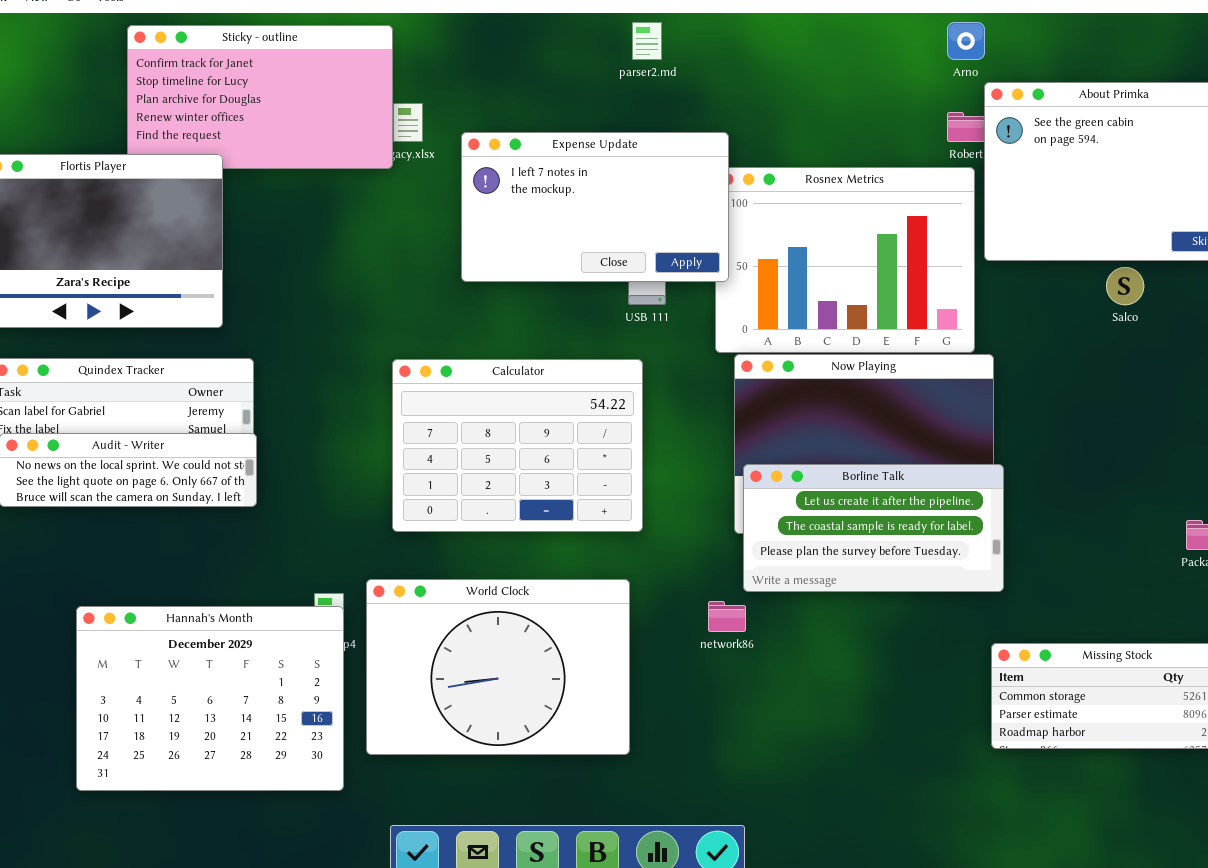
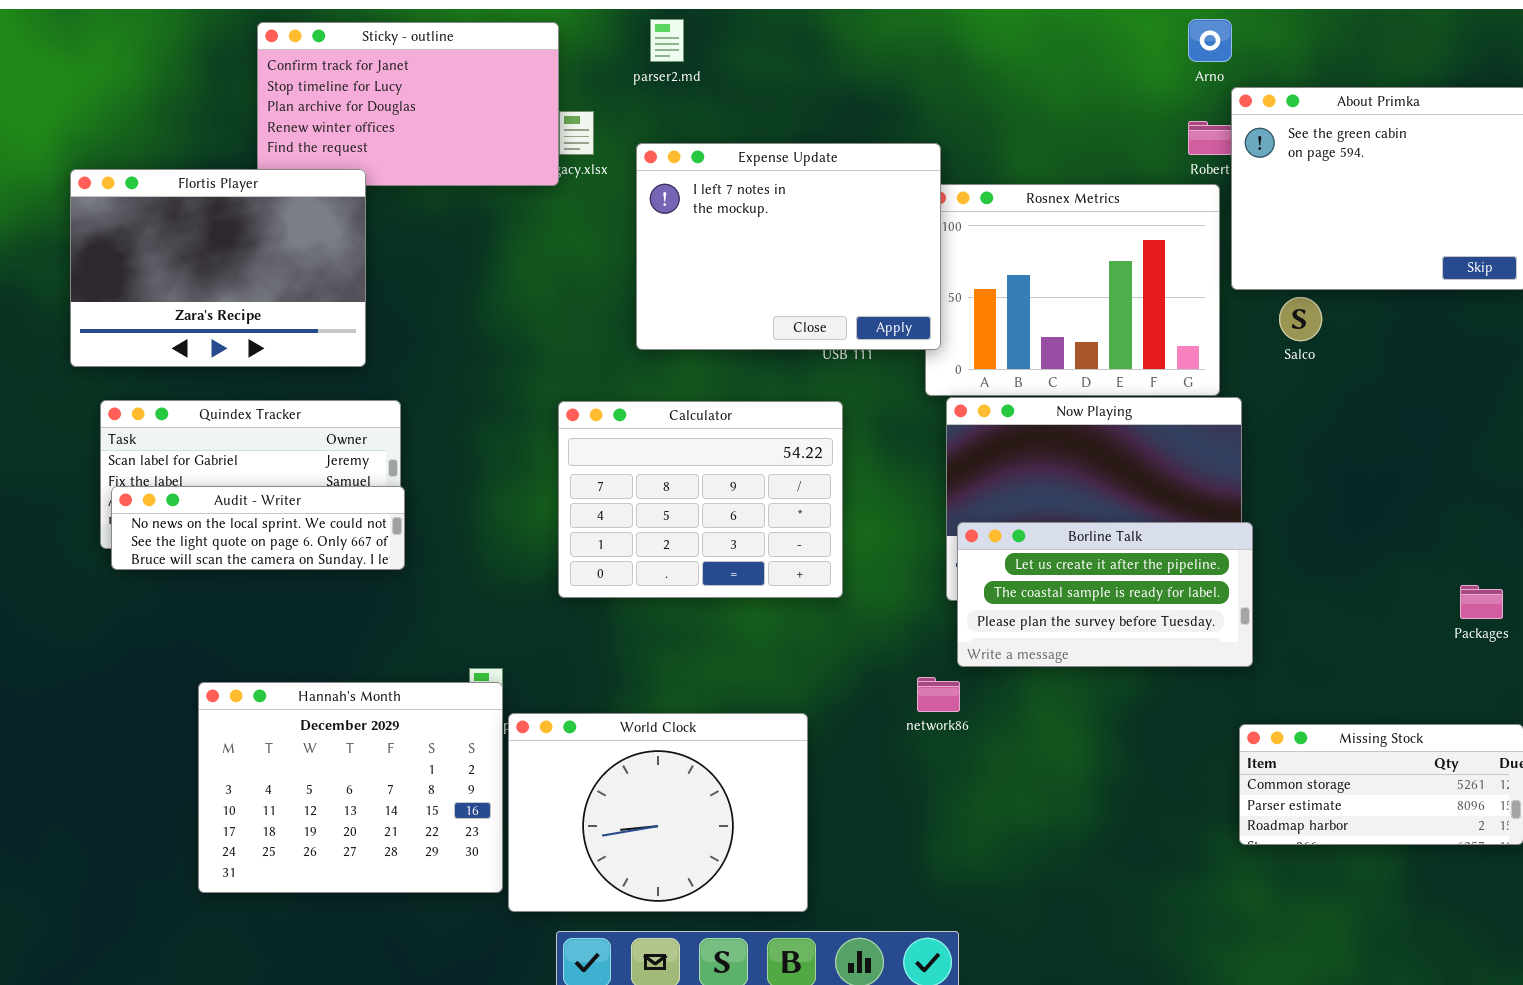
parser2.md: [632,22,662,60] -> [650,19,684,62], moved
Expense Update: [461,132,729,282] -> [636,143,941,350], resized
Salco: [1106,267,1144,305] -> [1279,297,1322,341], moved
World Clock: [366,579,630,755] -> [508,713,808,912], moved

